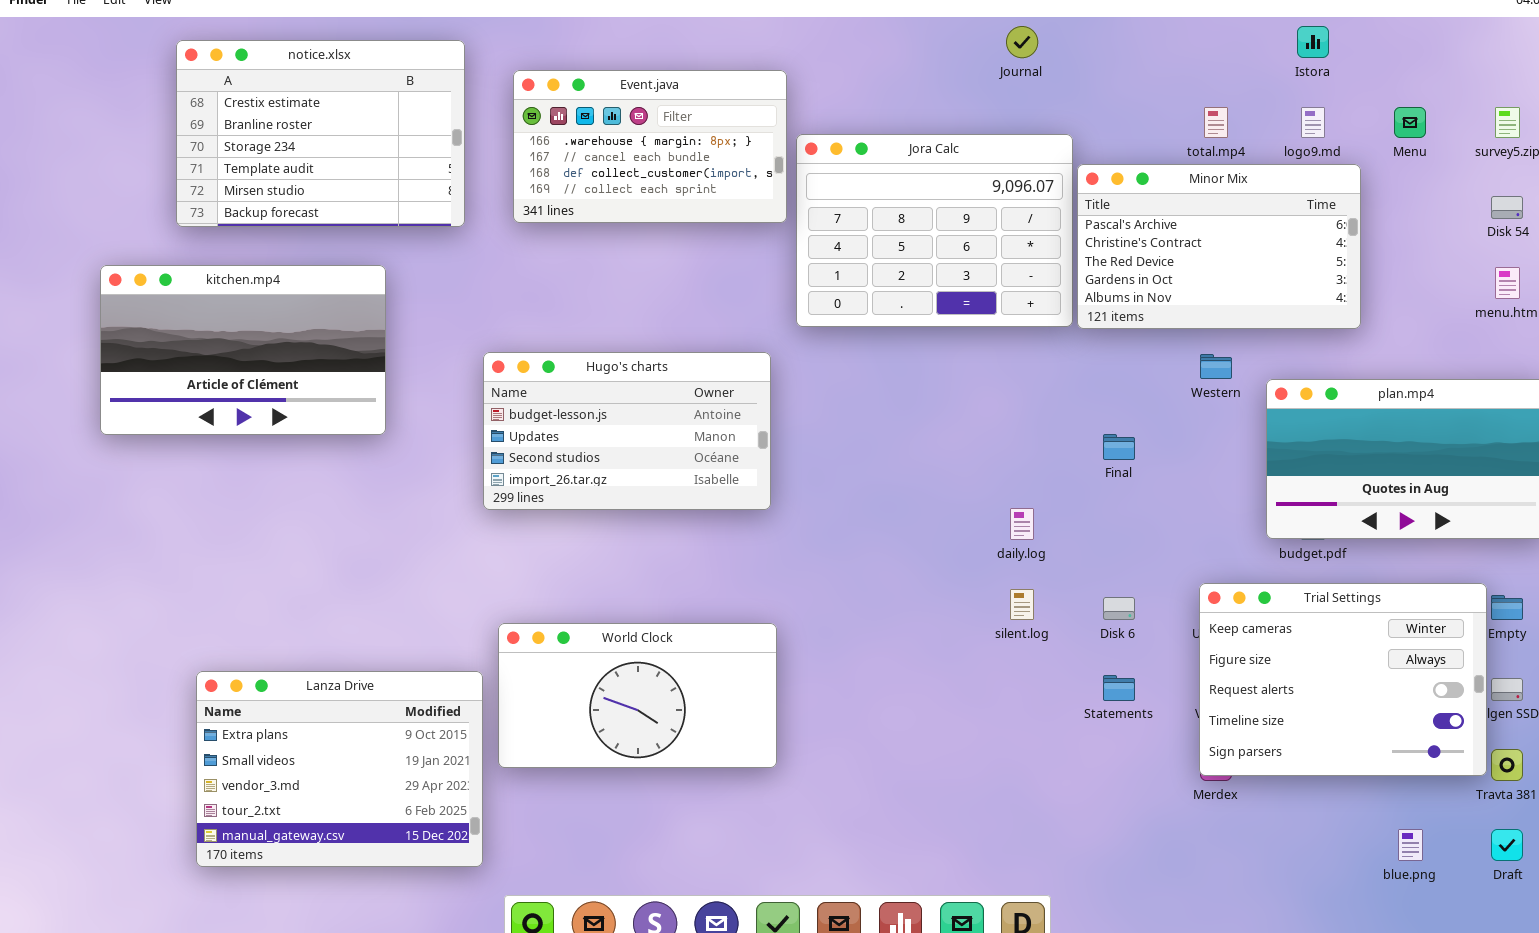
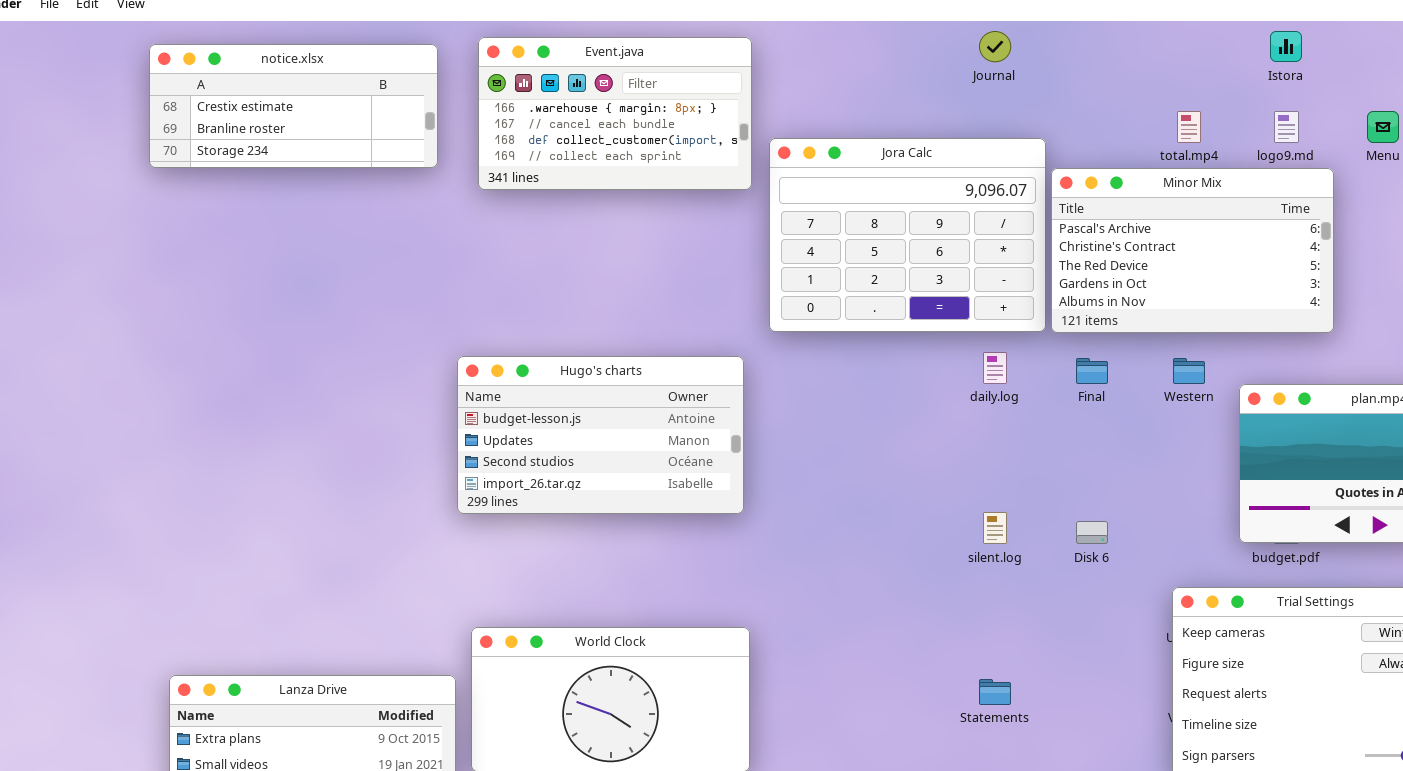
notice.xlsx: [176,40,465,227] -> [149,44,438,168], resized
Event.java: [513,70,787,223] -> [478,37,752,190], moved
kitchen.mp4: [100,265,386,435] -> none, closed
Final: [1103,434,1135,460] -> [1076,358,1108,384], moved
daily.log: [1010,508,1034,540] -> [983,352,1007,384], moved
silent.log: [1010,589,1034,620] -> [983,512,1007,544], moved
Disk 6: [1103,597,1135,620] -> [1076,521,1108,544], moved
Statements: [1103,675,1135,701] -> [979,679,1011,705], moved

